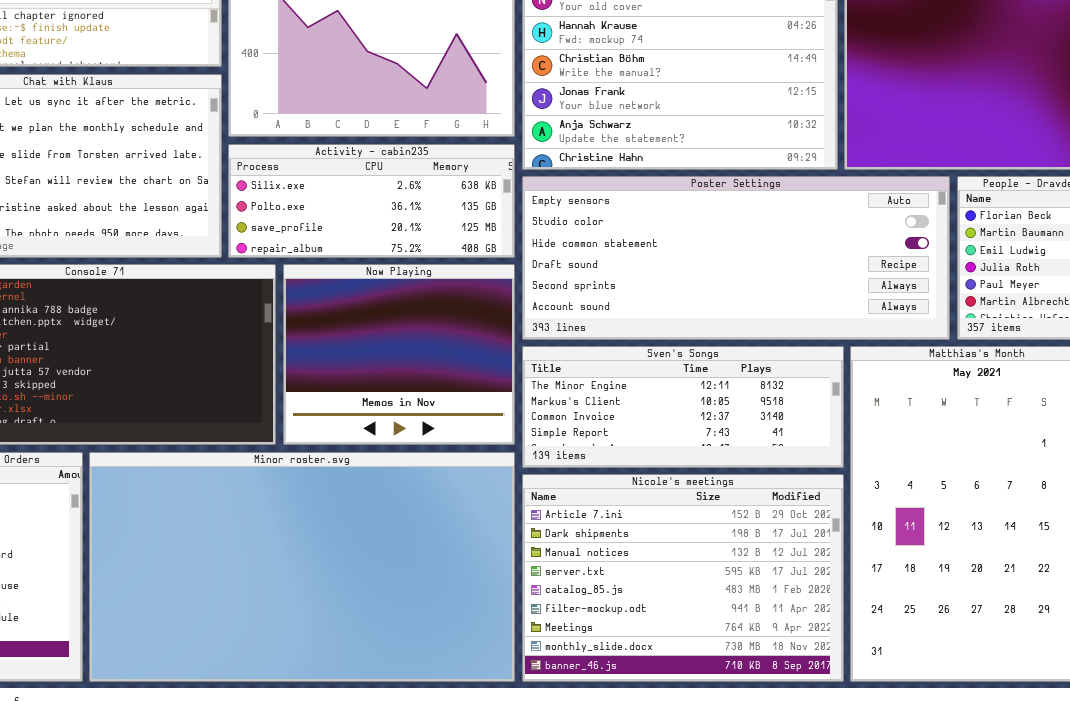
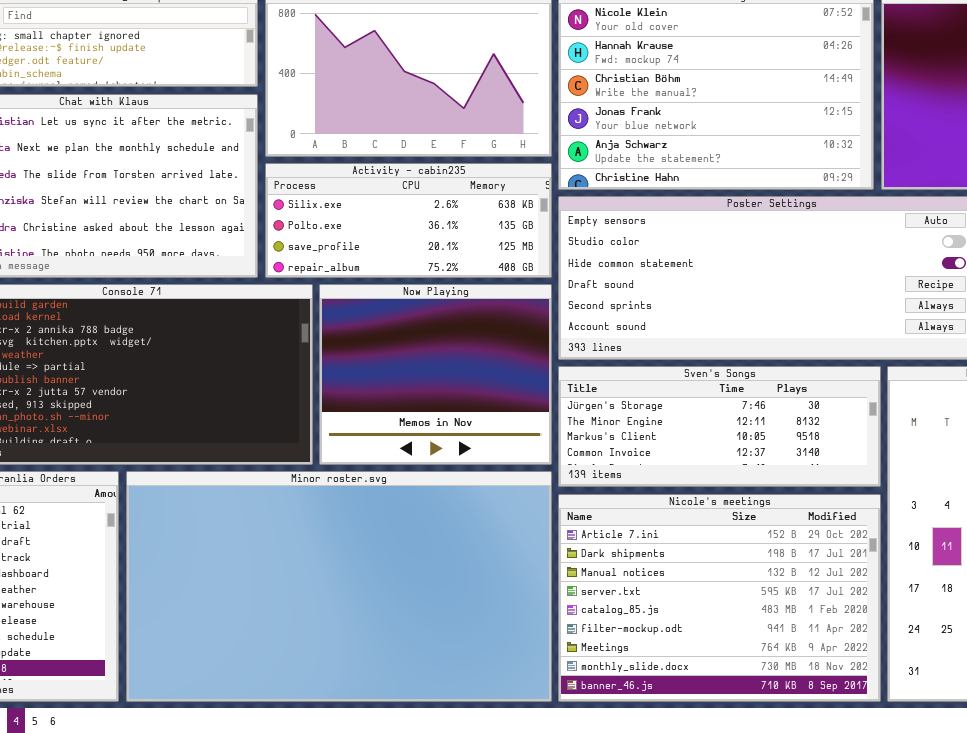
Sven's Songs: [522,346,844,468] -> [558,366,881,487], scrolled up 1 row

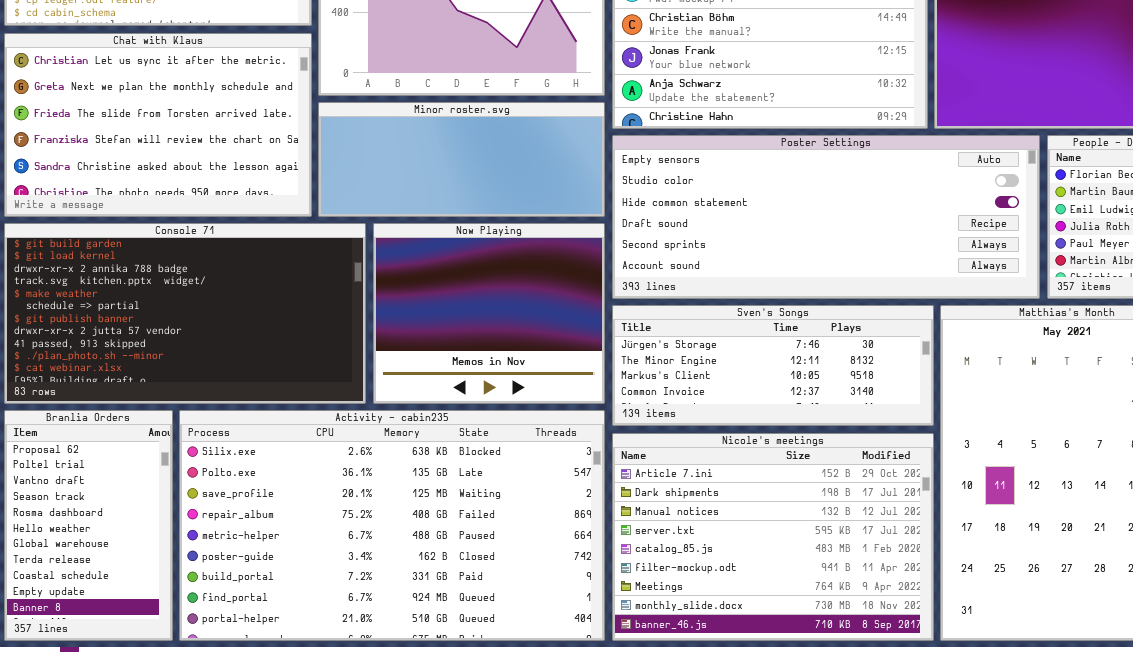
Activity - cabin235: [265,163,552,278] -> [179,410,605,641], moved, resized
Minor roster.svg: [126,471,552,702] -> [318,102,605,217], moved, resized

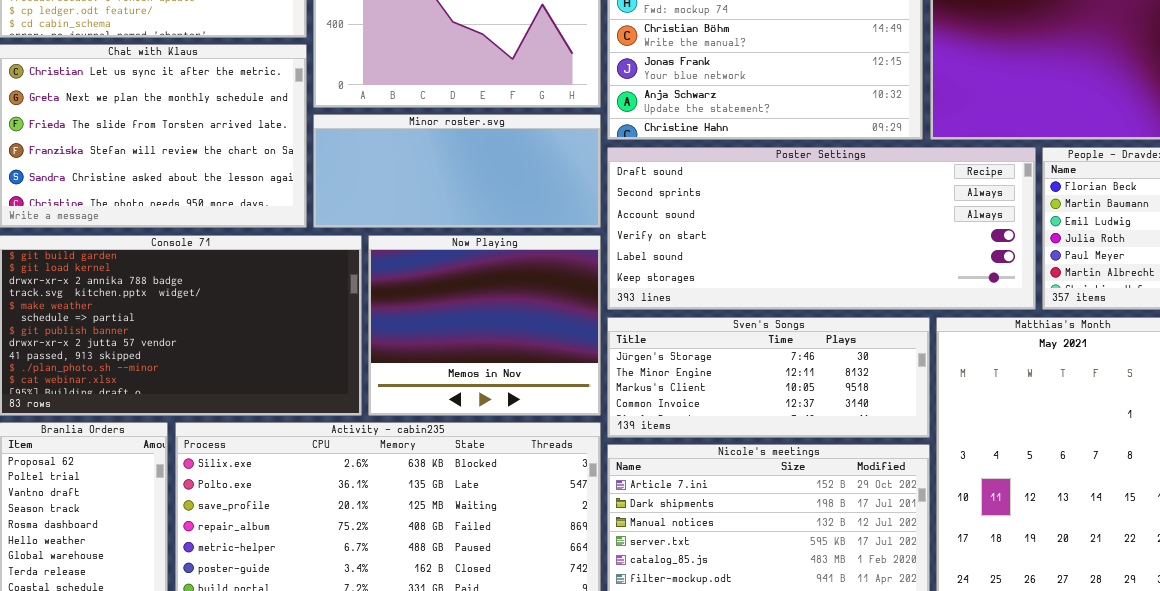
Poster Settings: [612,135,1040,299] -> [607,147,1036,310], scrolled down 3 rows

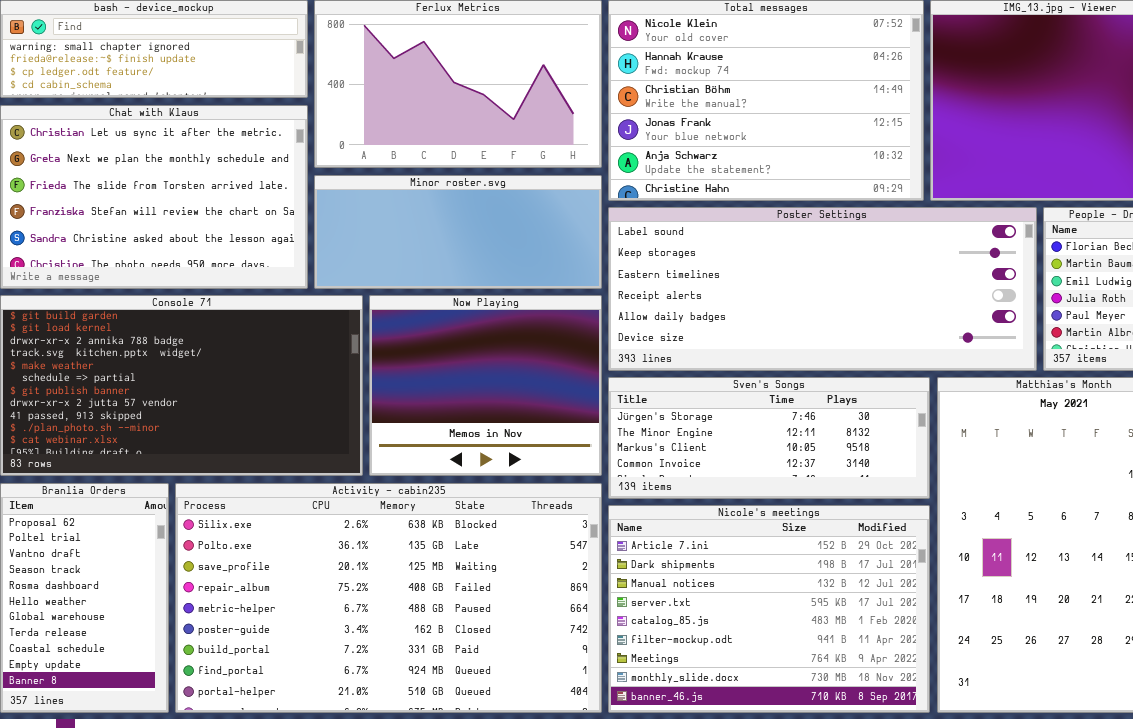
Poster Settings: [607,147,1036,310] -> [608,207,1037,371], scrolled down 4 rows

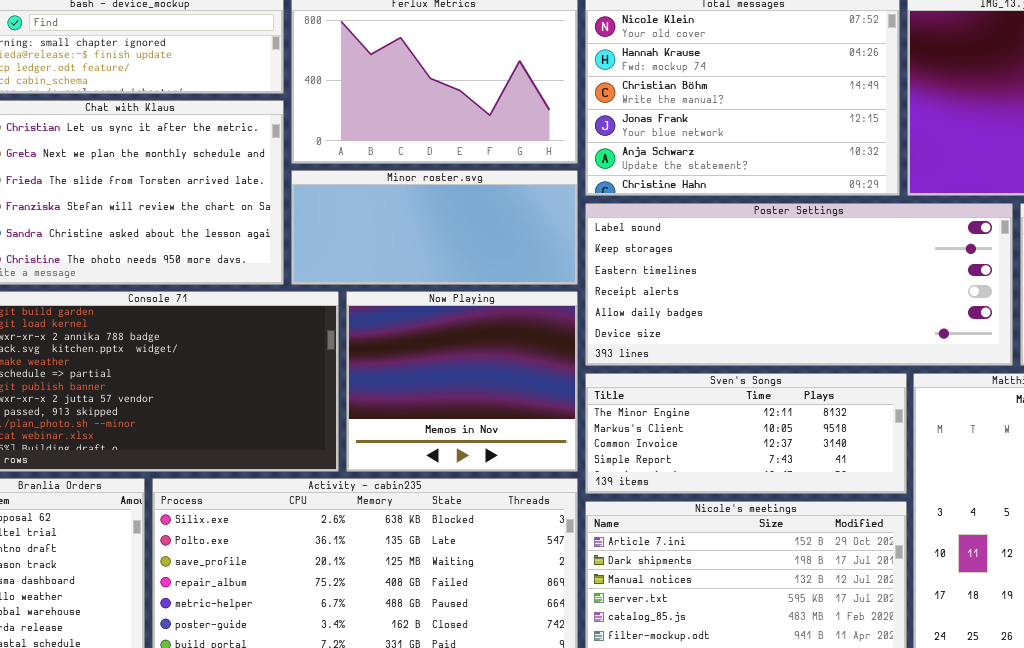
Sven's Songs: [608,377,930,499] -> [585,373,907,494], scrolled down 1 row

